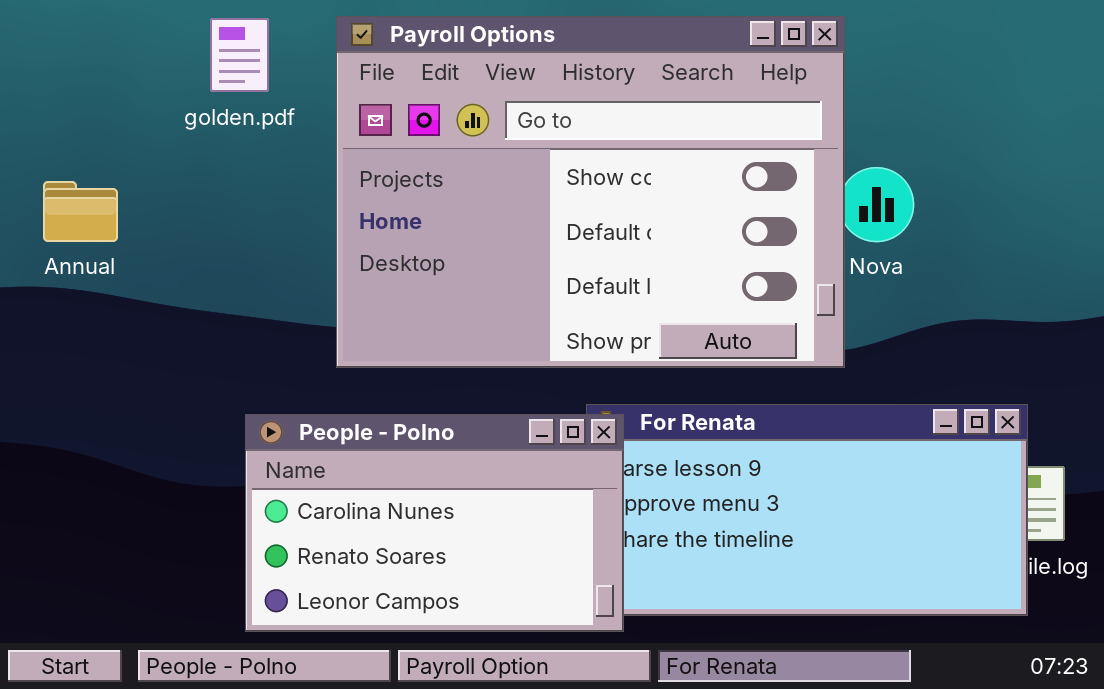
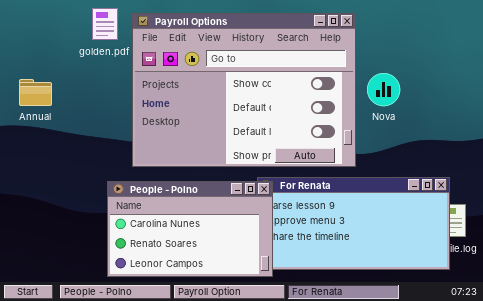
Payroll Options: [336,16,845,368] -> [132,13,356,167], moved

